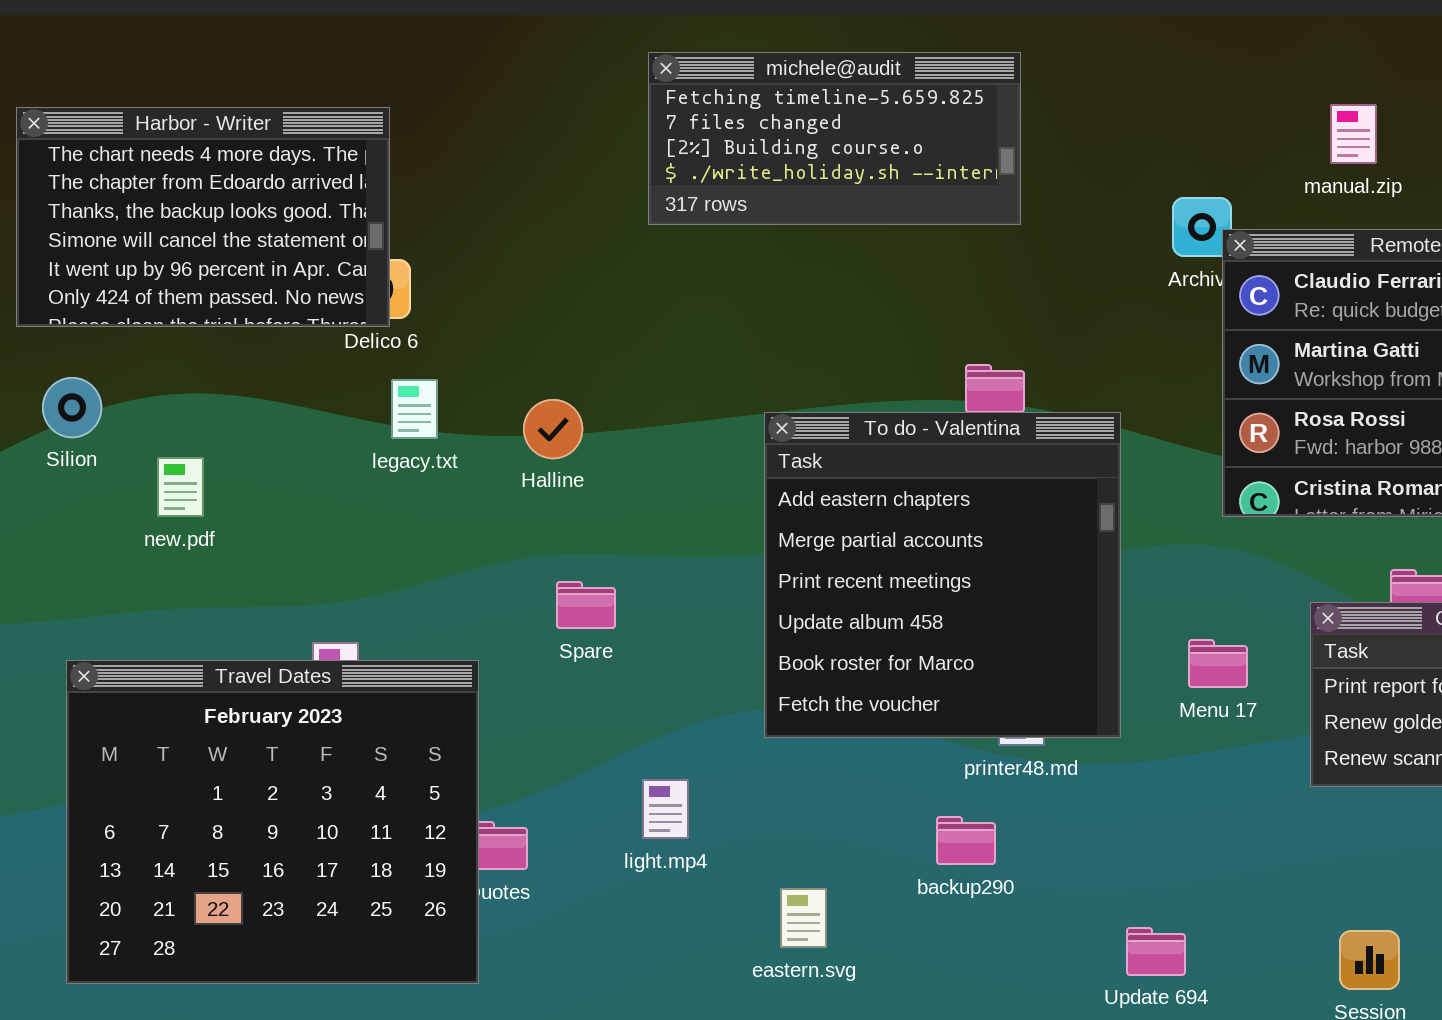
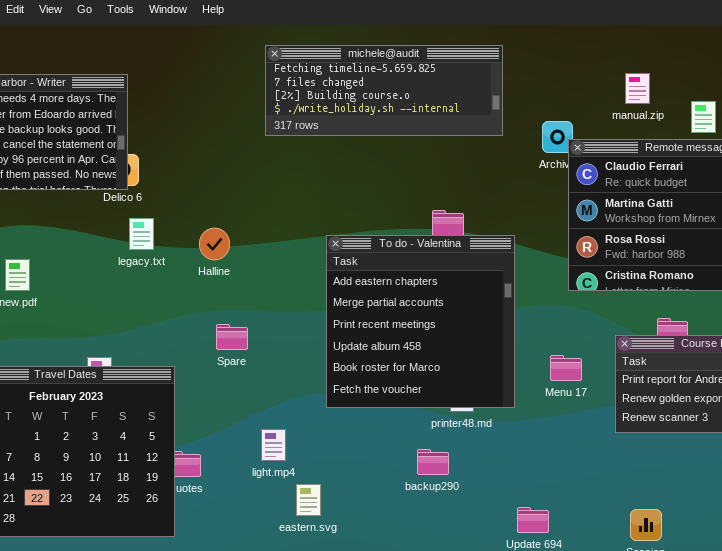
michele@audit: [648,52,1021,225] -> [265,45,503,136], resized
eastern.svg: [780,888,827,948] -> [296,484,321,516], moved

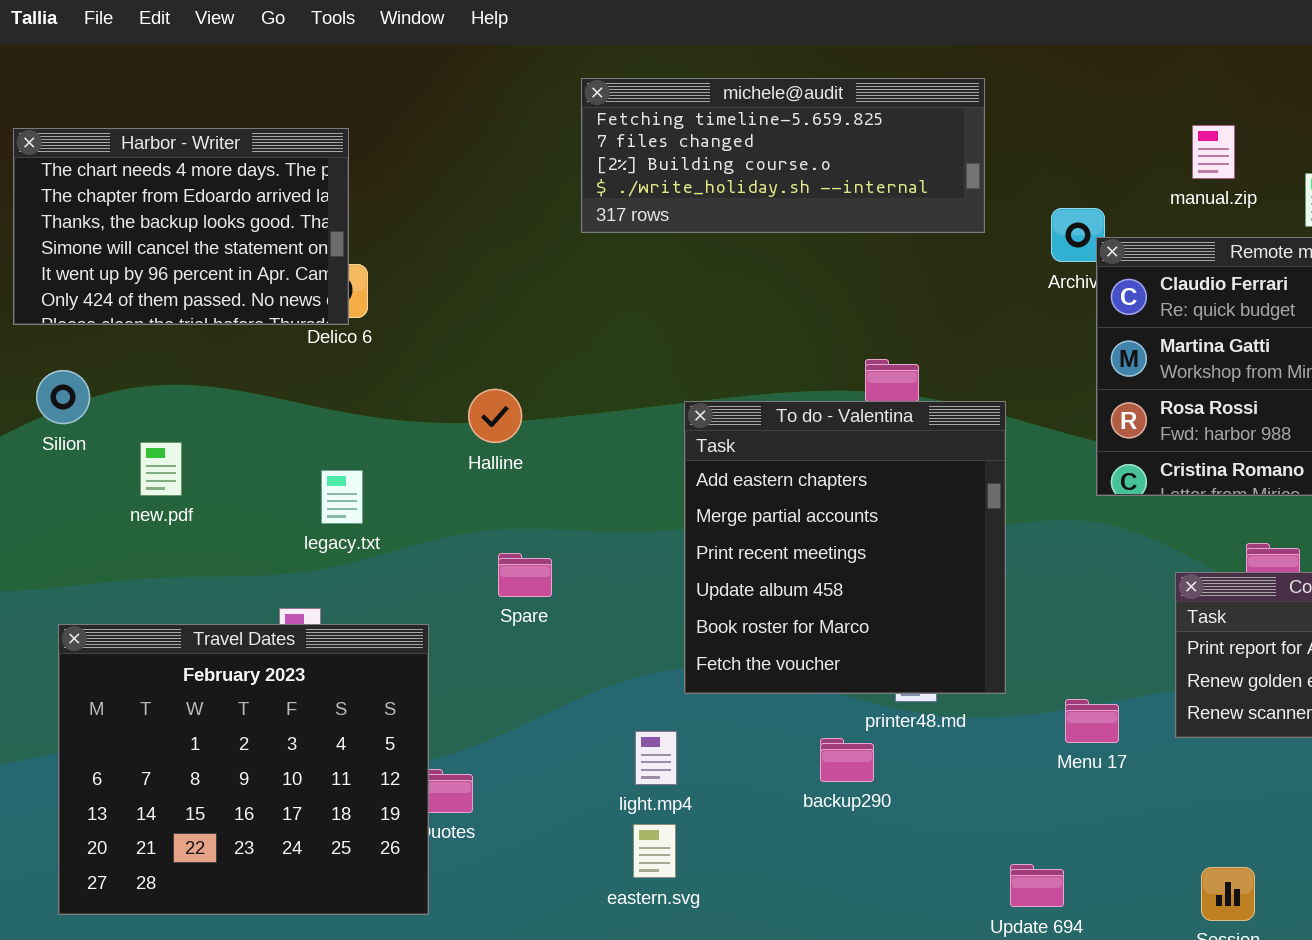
legacy.txt: [129,218,154,250] -> [321,470,363,524], moved
Menu 17: [550,355,582,381] -> [1065,699,1119,743], moved
light.mp4: [261,429,286,461] -> [635,731,677,785], moved
backup290: [417,449,449,475] -> [820,738,874,782], moved

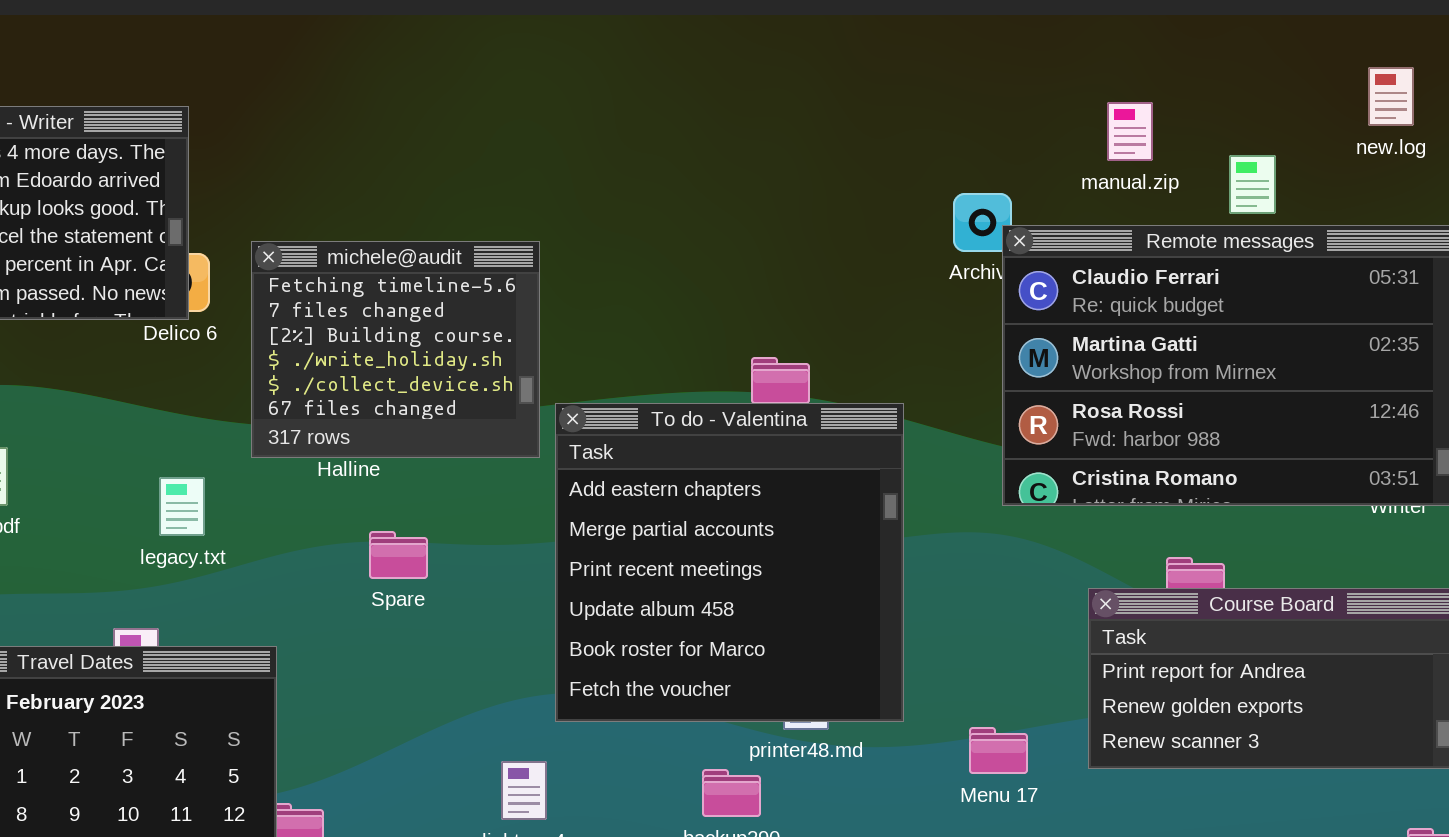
michele@audit: [581,78,985,233] -> [251,241,540,458], moved, resized
Spare: [498,553,552,597] -> [369,531,428,579], moved

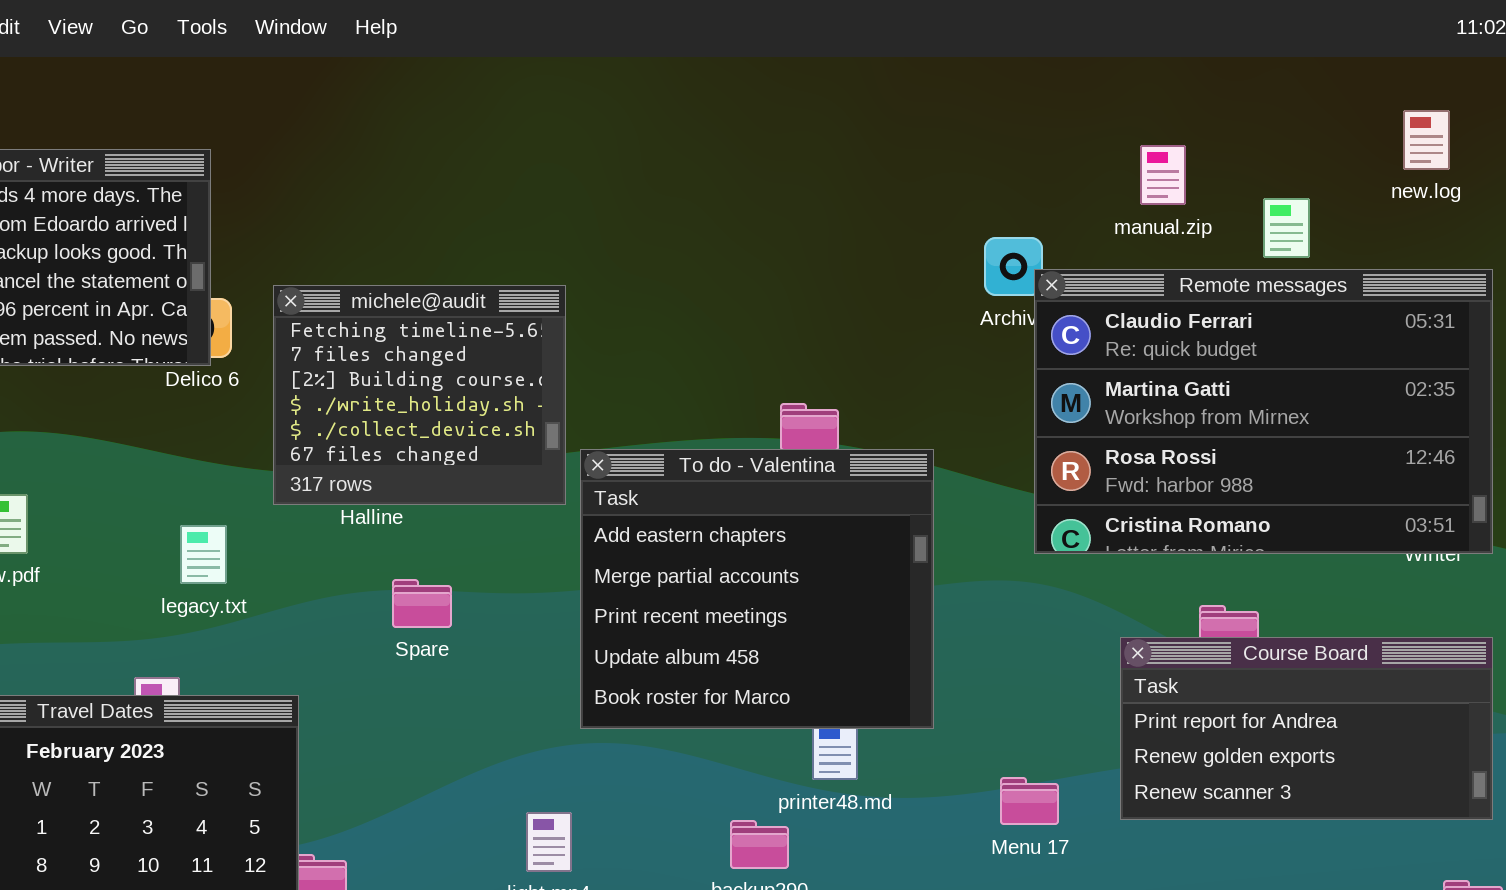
To do - Valentina: [555,403,904,722] -> [580,449,934,729], resized

